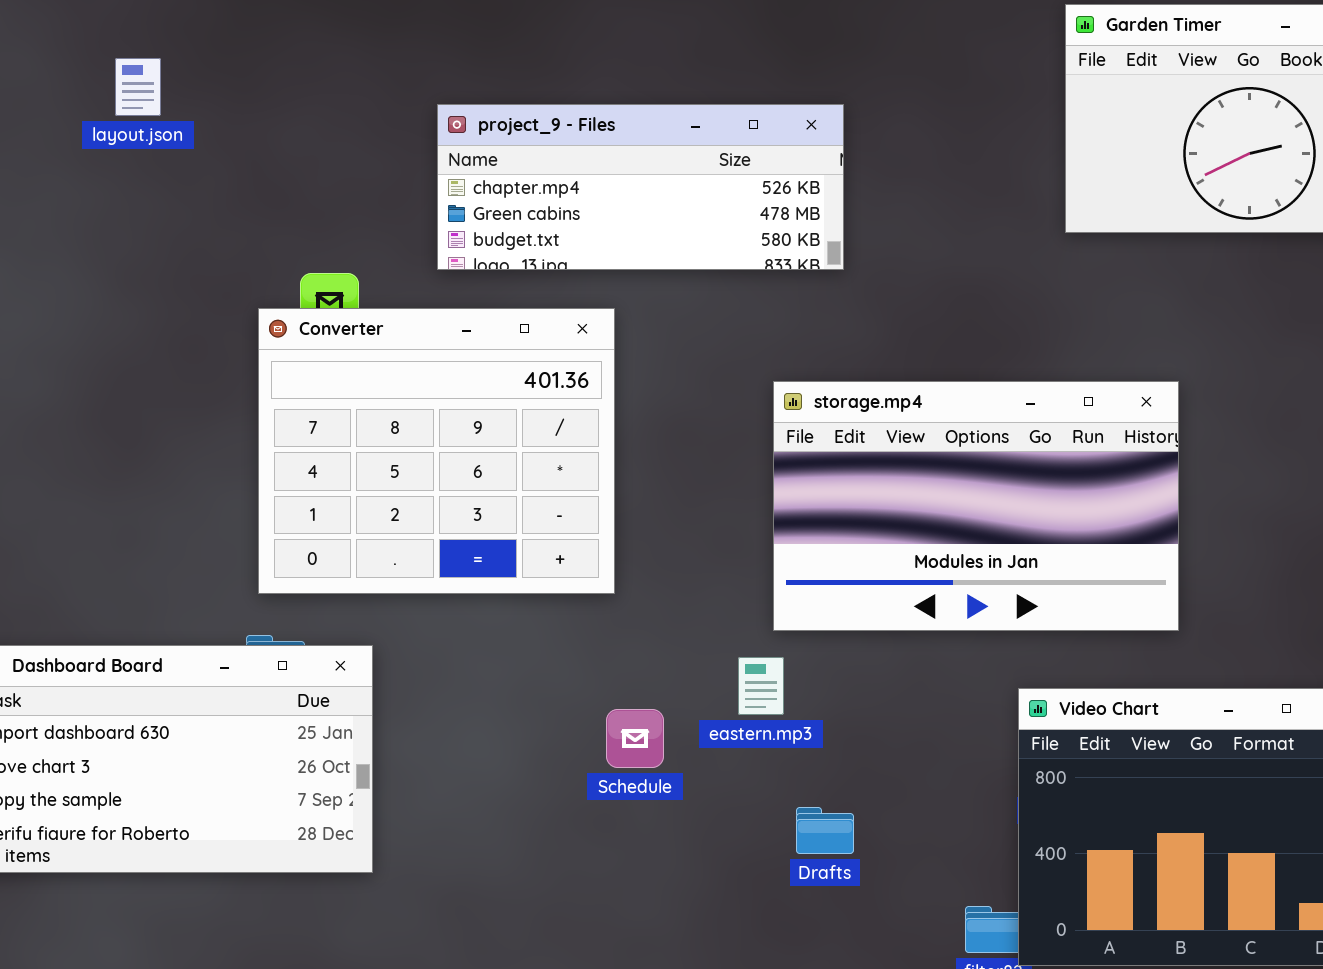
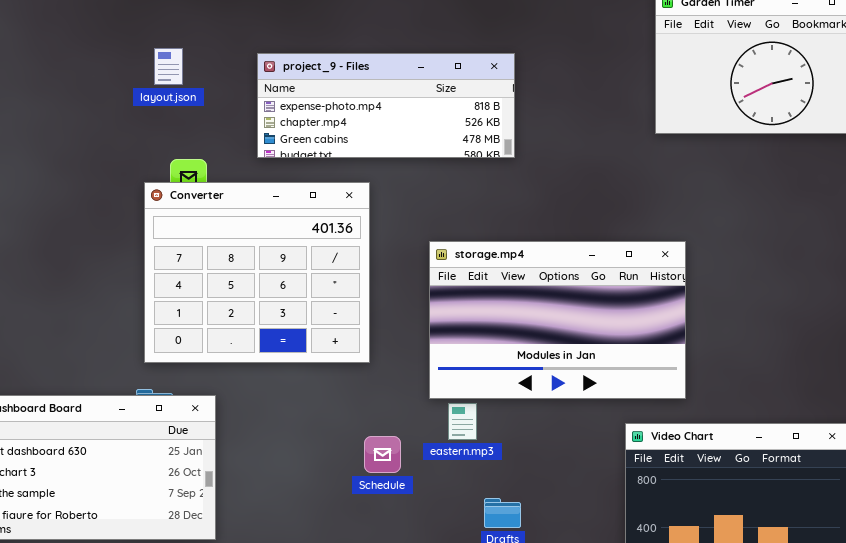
layout.json: [115,58,161,116] -> [154,48,183,85], moved
project_9 - Files: [437,104,844,270] -> [257,53,515,158], scrolled up 1 row
storage.mp4: [773,381,1179,631] -> [429,241,686,399], moved

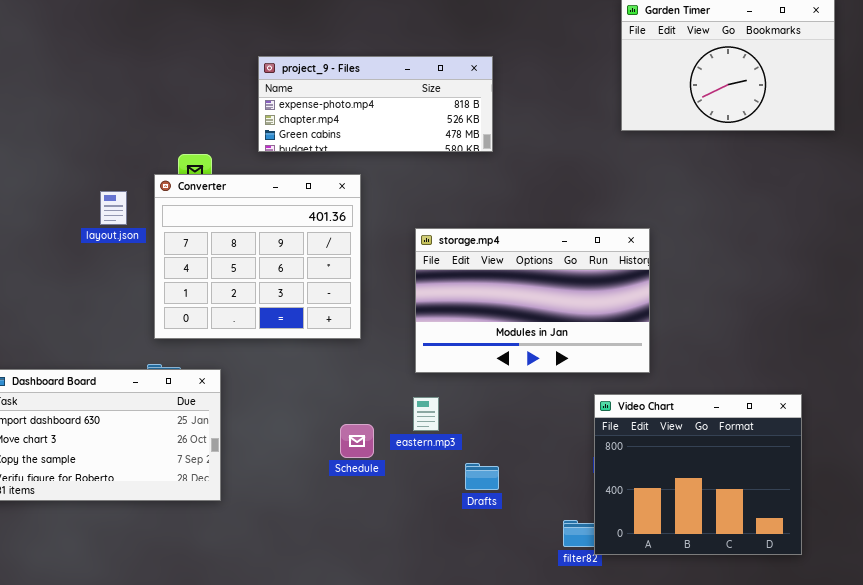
layout.json: [154,48,183,85] -> [100,191,127,225], moved
eastern.mp3: [448,403,477,440] -> [413,397,439,431], moved
Schedule: [364,436,401,473] -> [340,424,374,458], moved

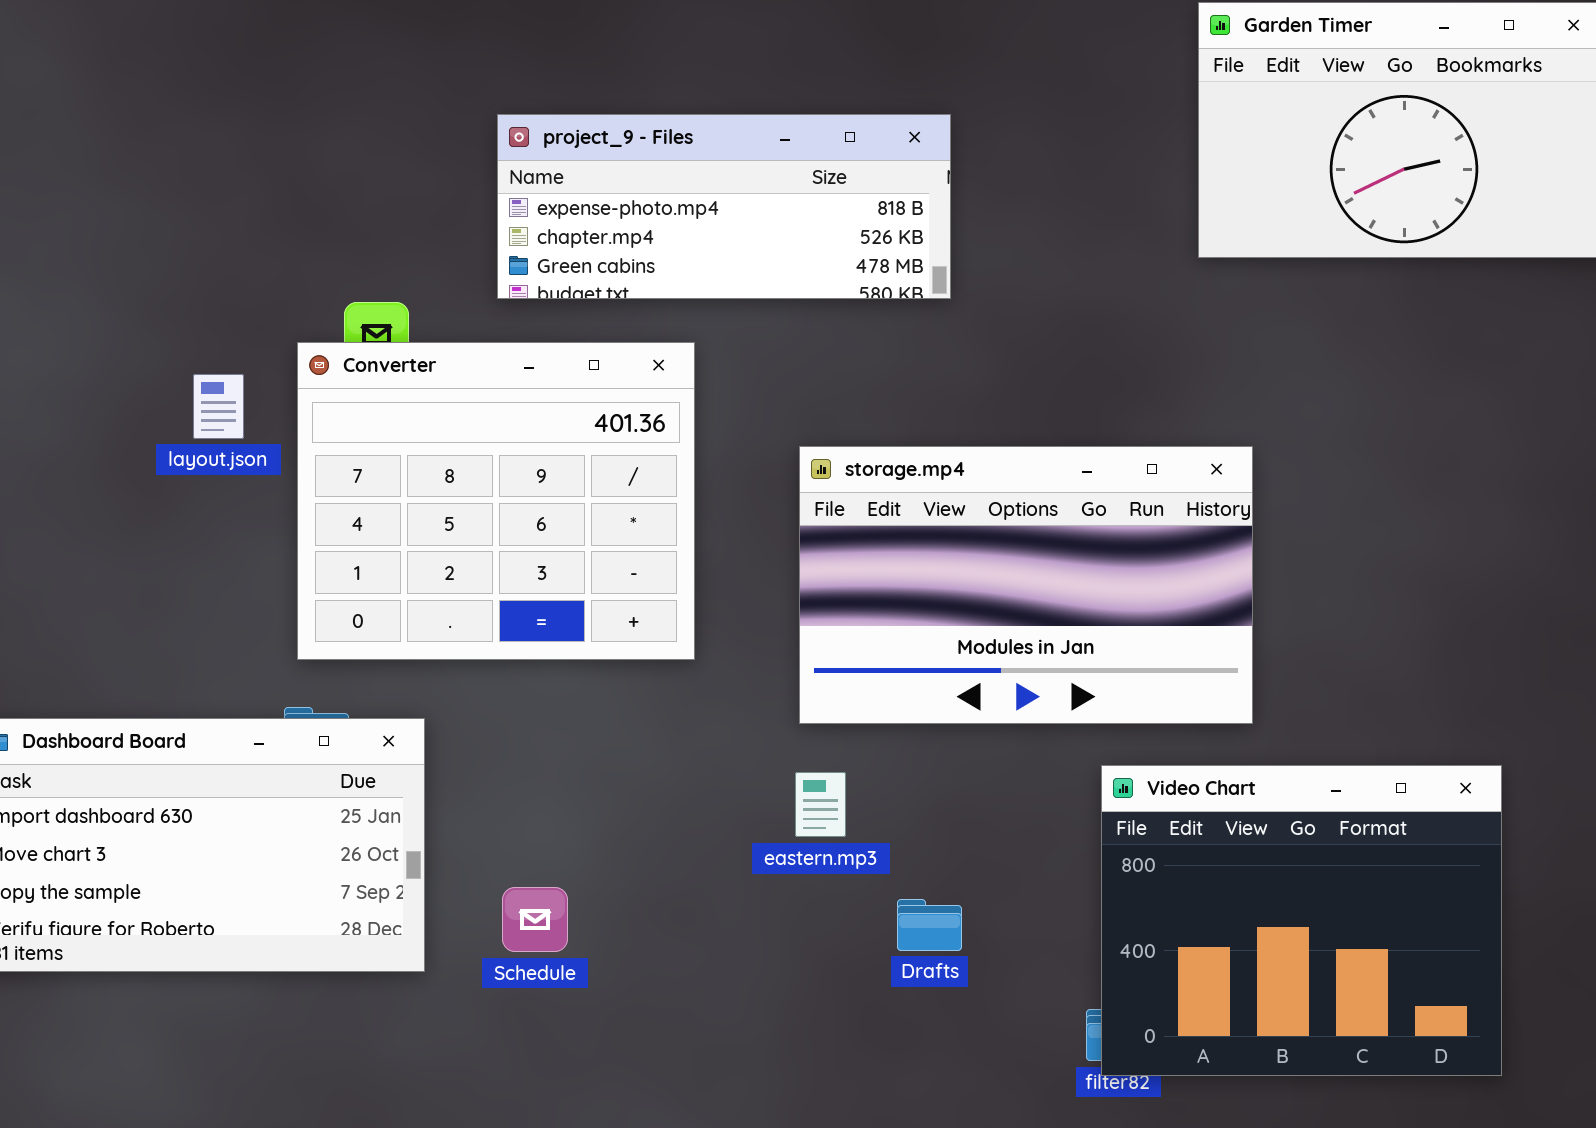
Video Chart: [594,394,802,555] -> [1101,765,1502,1076], moved
Schedule: [340,424,374,458] -> [502,887,568,952], moved

